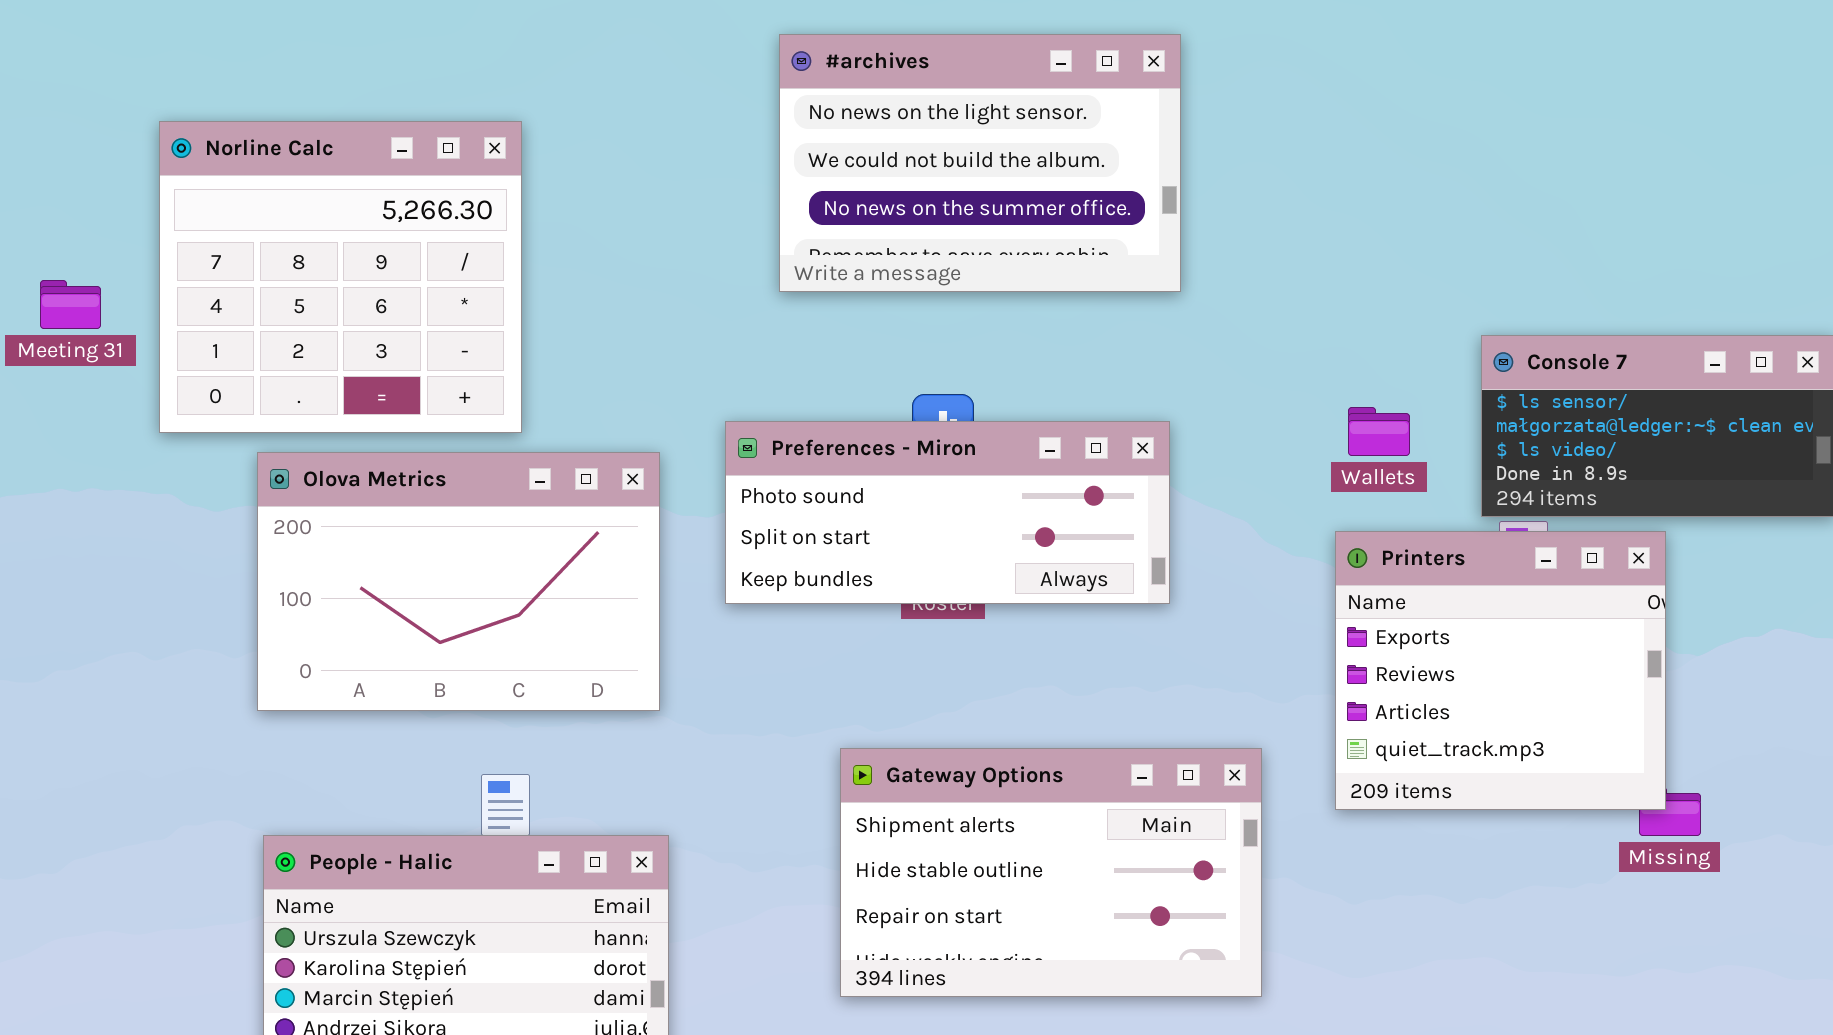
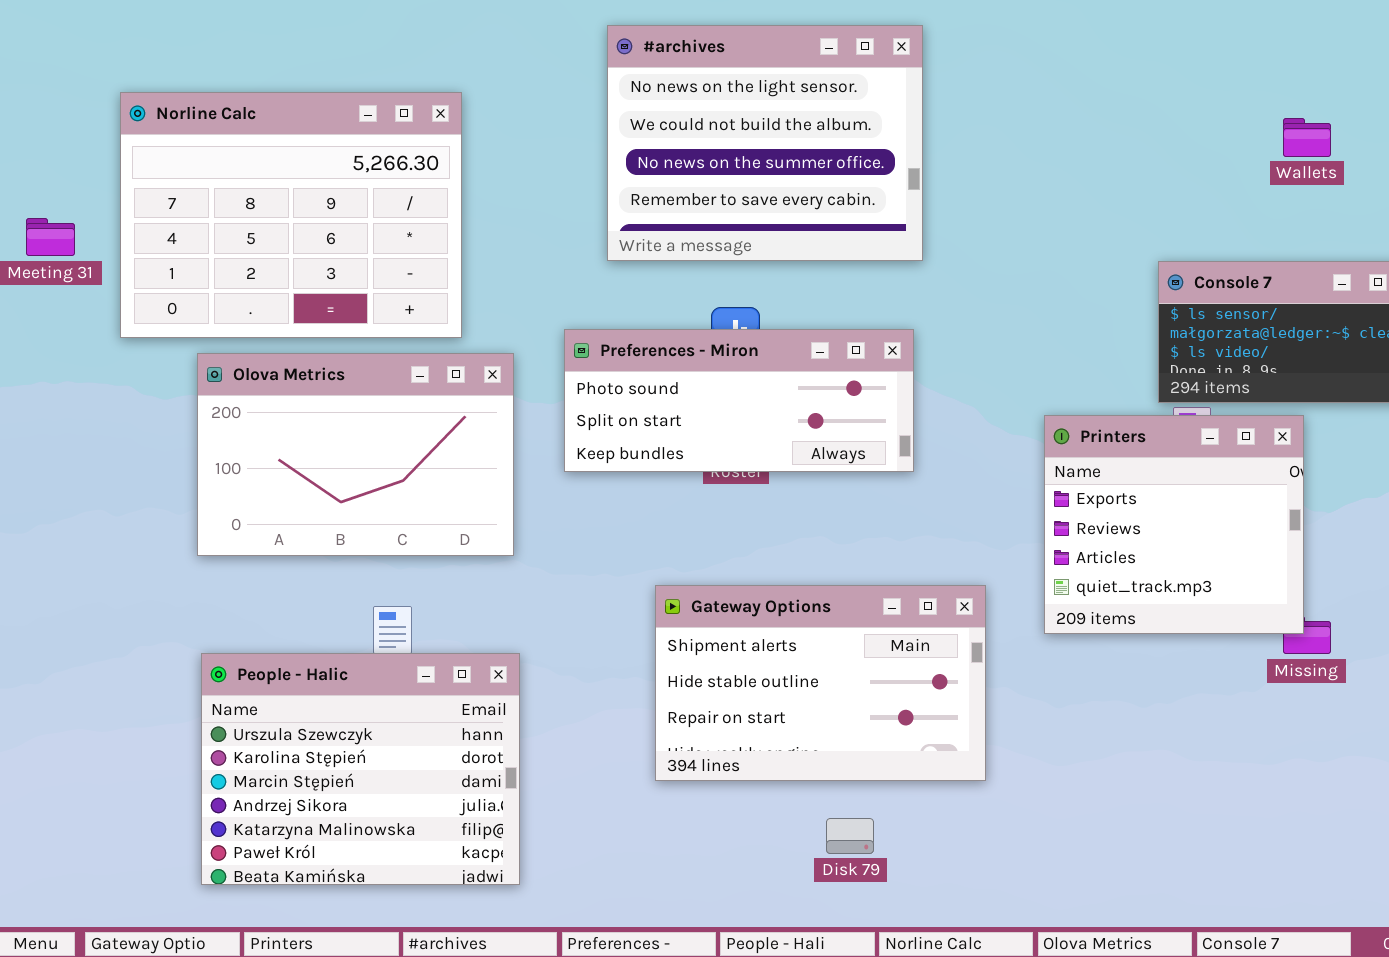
#archives: [779,34,1181,292] -> [607,25,923,261], resized
Norline Calc: [159,121,522,433] -> [120,92,462,338], resized
Wallets: [1348,407,1410,456] -> [1283,118,1331,157], moved

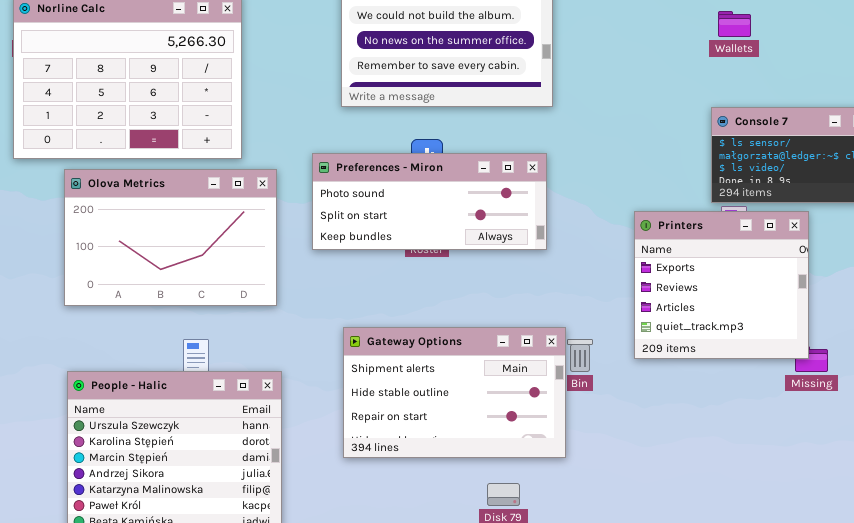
Wallets: [1283,118,1331,157] -> [718,11,751,37], moved
Gateway Options: [655,585,986,781] -> [343,327,566,458], moved

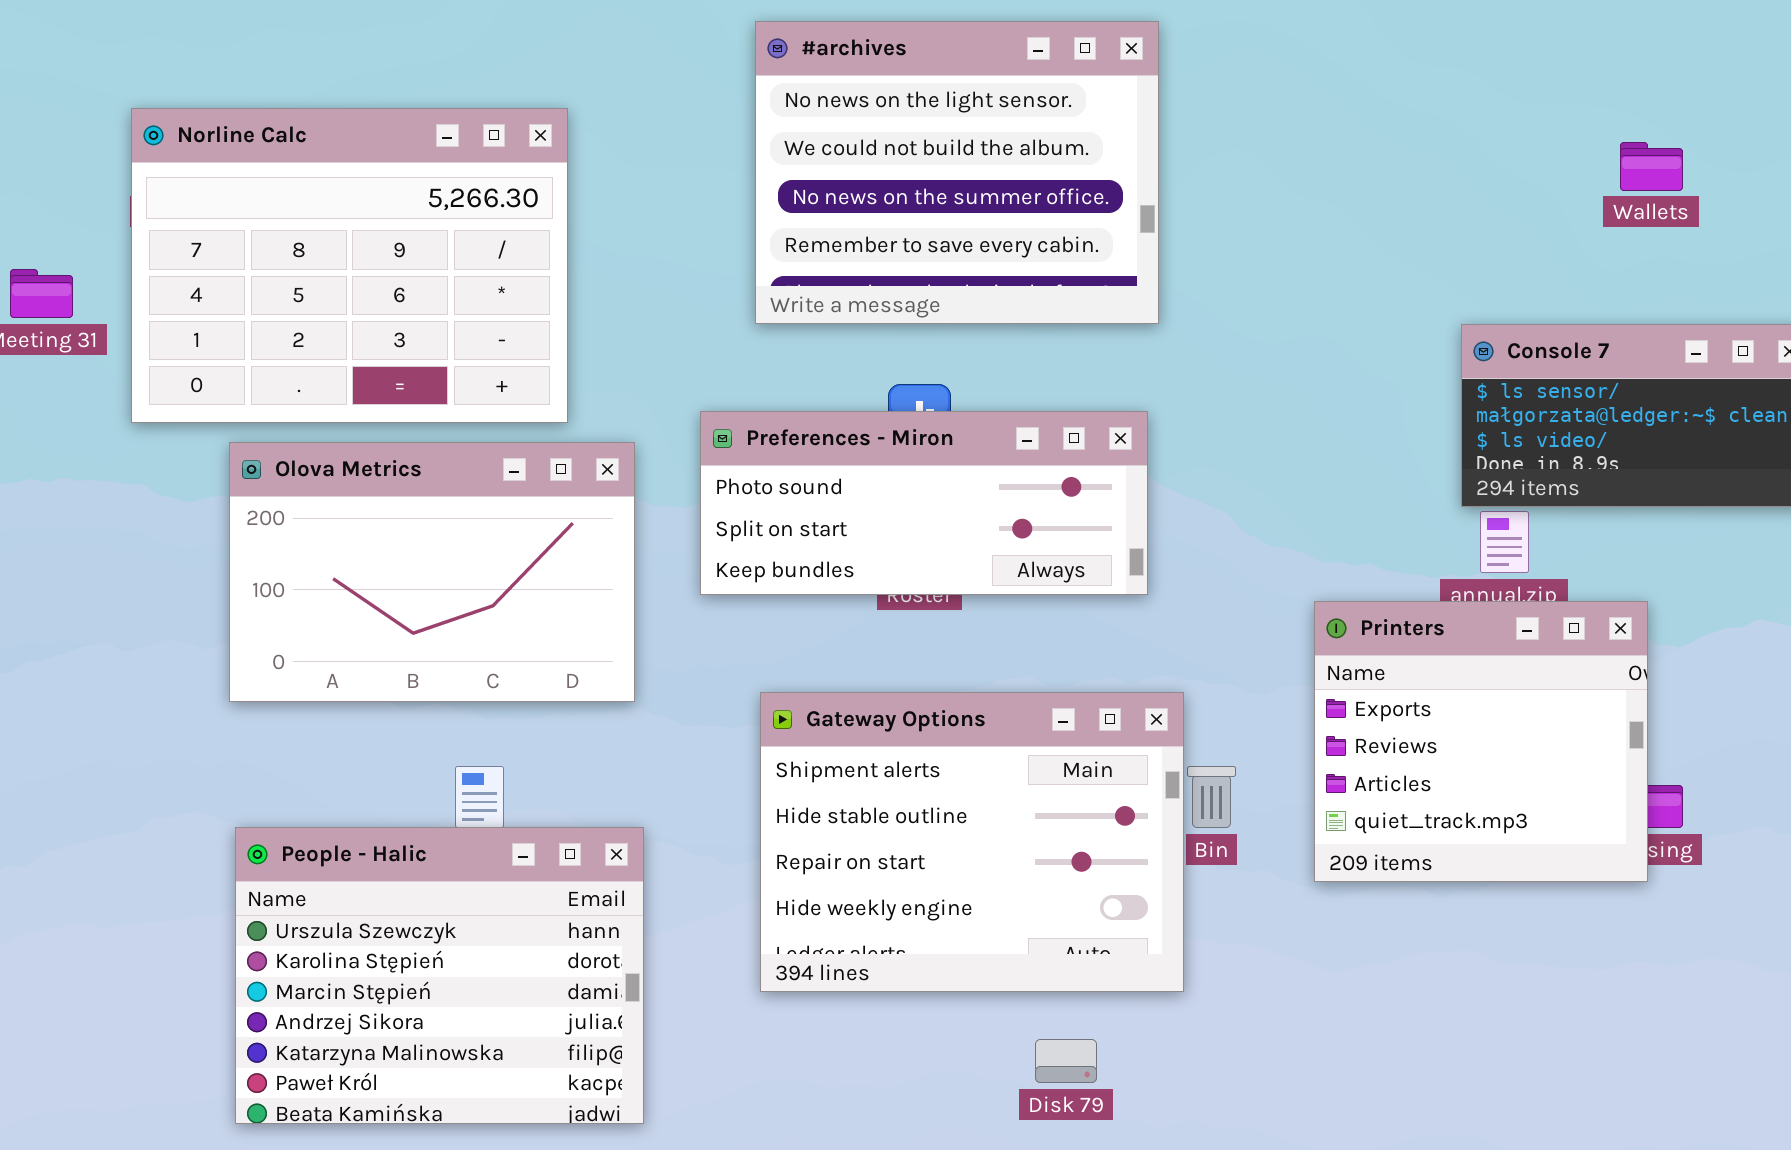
Wallets: [718,11,751,37] -> [1620,142,1683,191], moved
Printers: [634,211,809,359] -> [1314,601,1648,882], moved
Gateway Options: [343,327,566,458] -> [760,692,1184,992], resized

